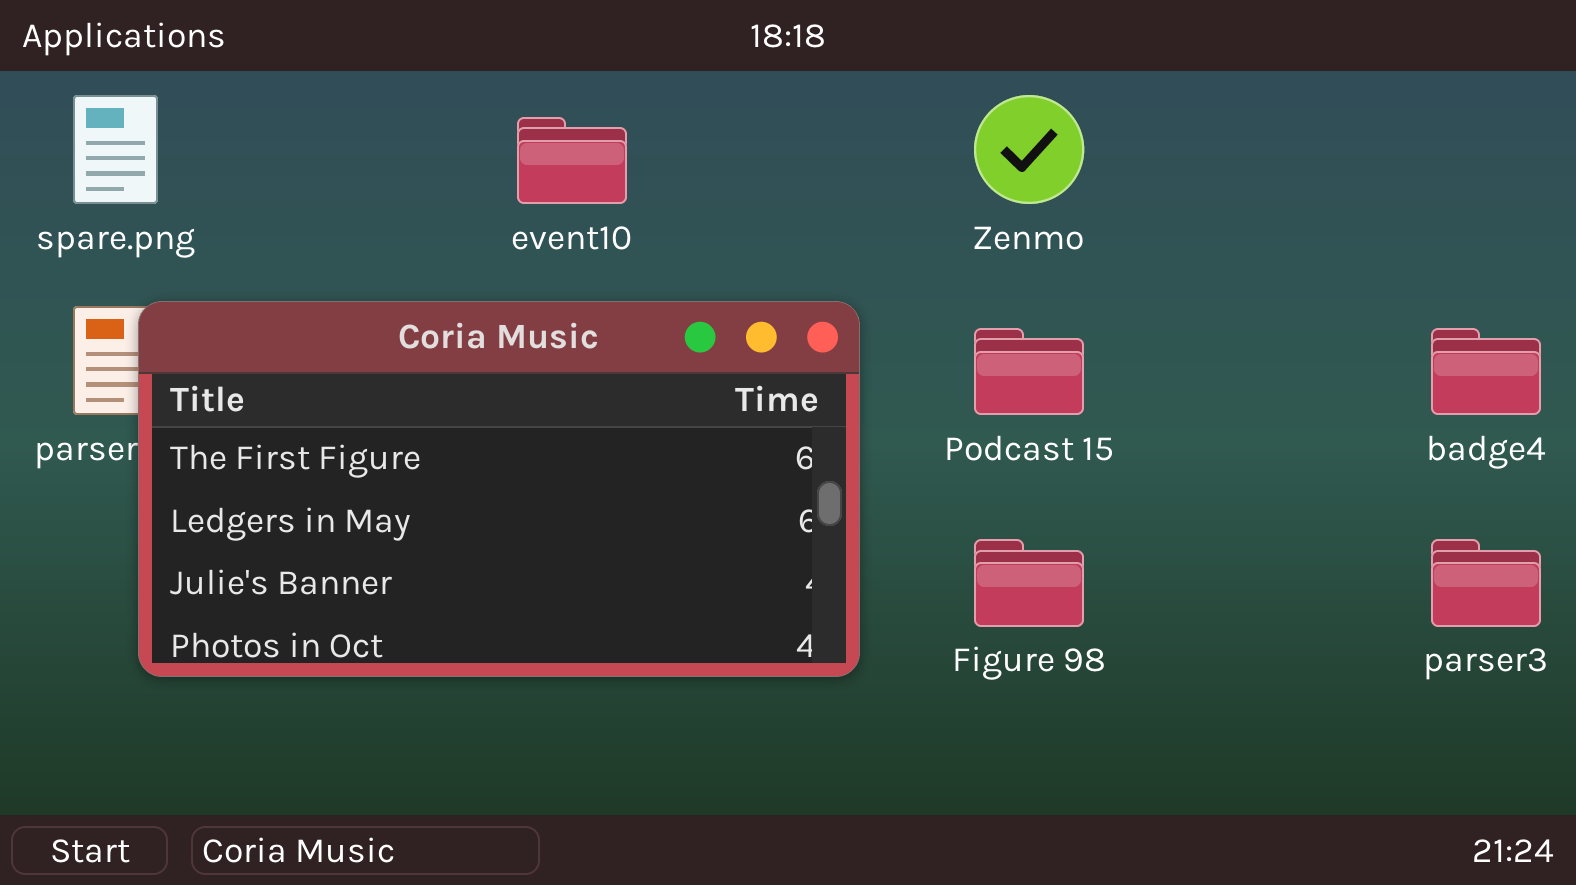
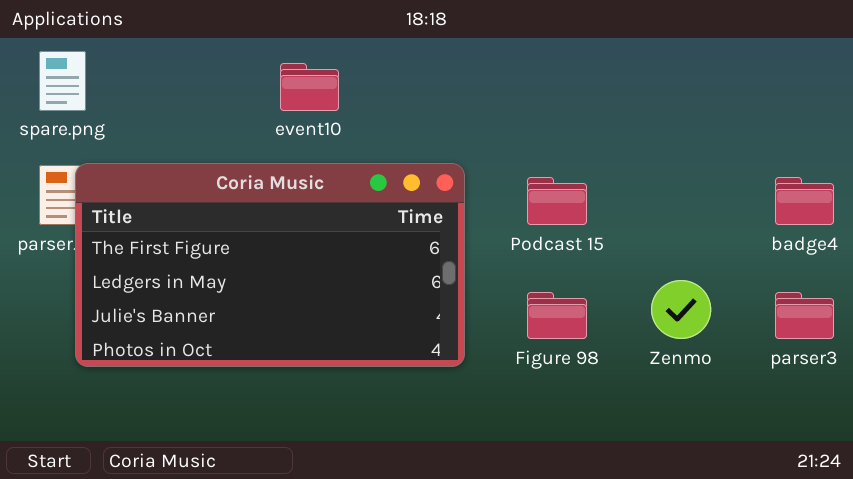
Zenmo: [974,95,1084,204] -> [651,280,711,339], moved

